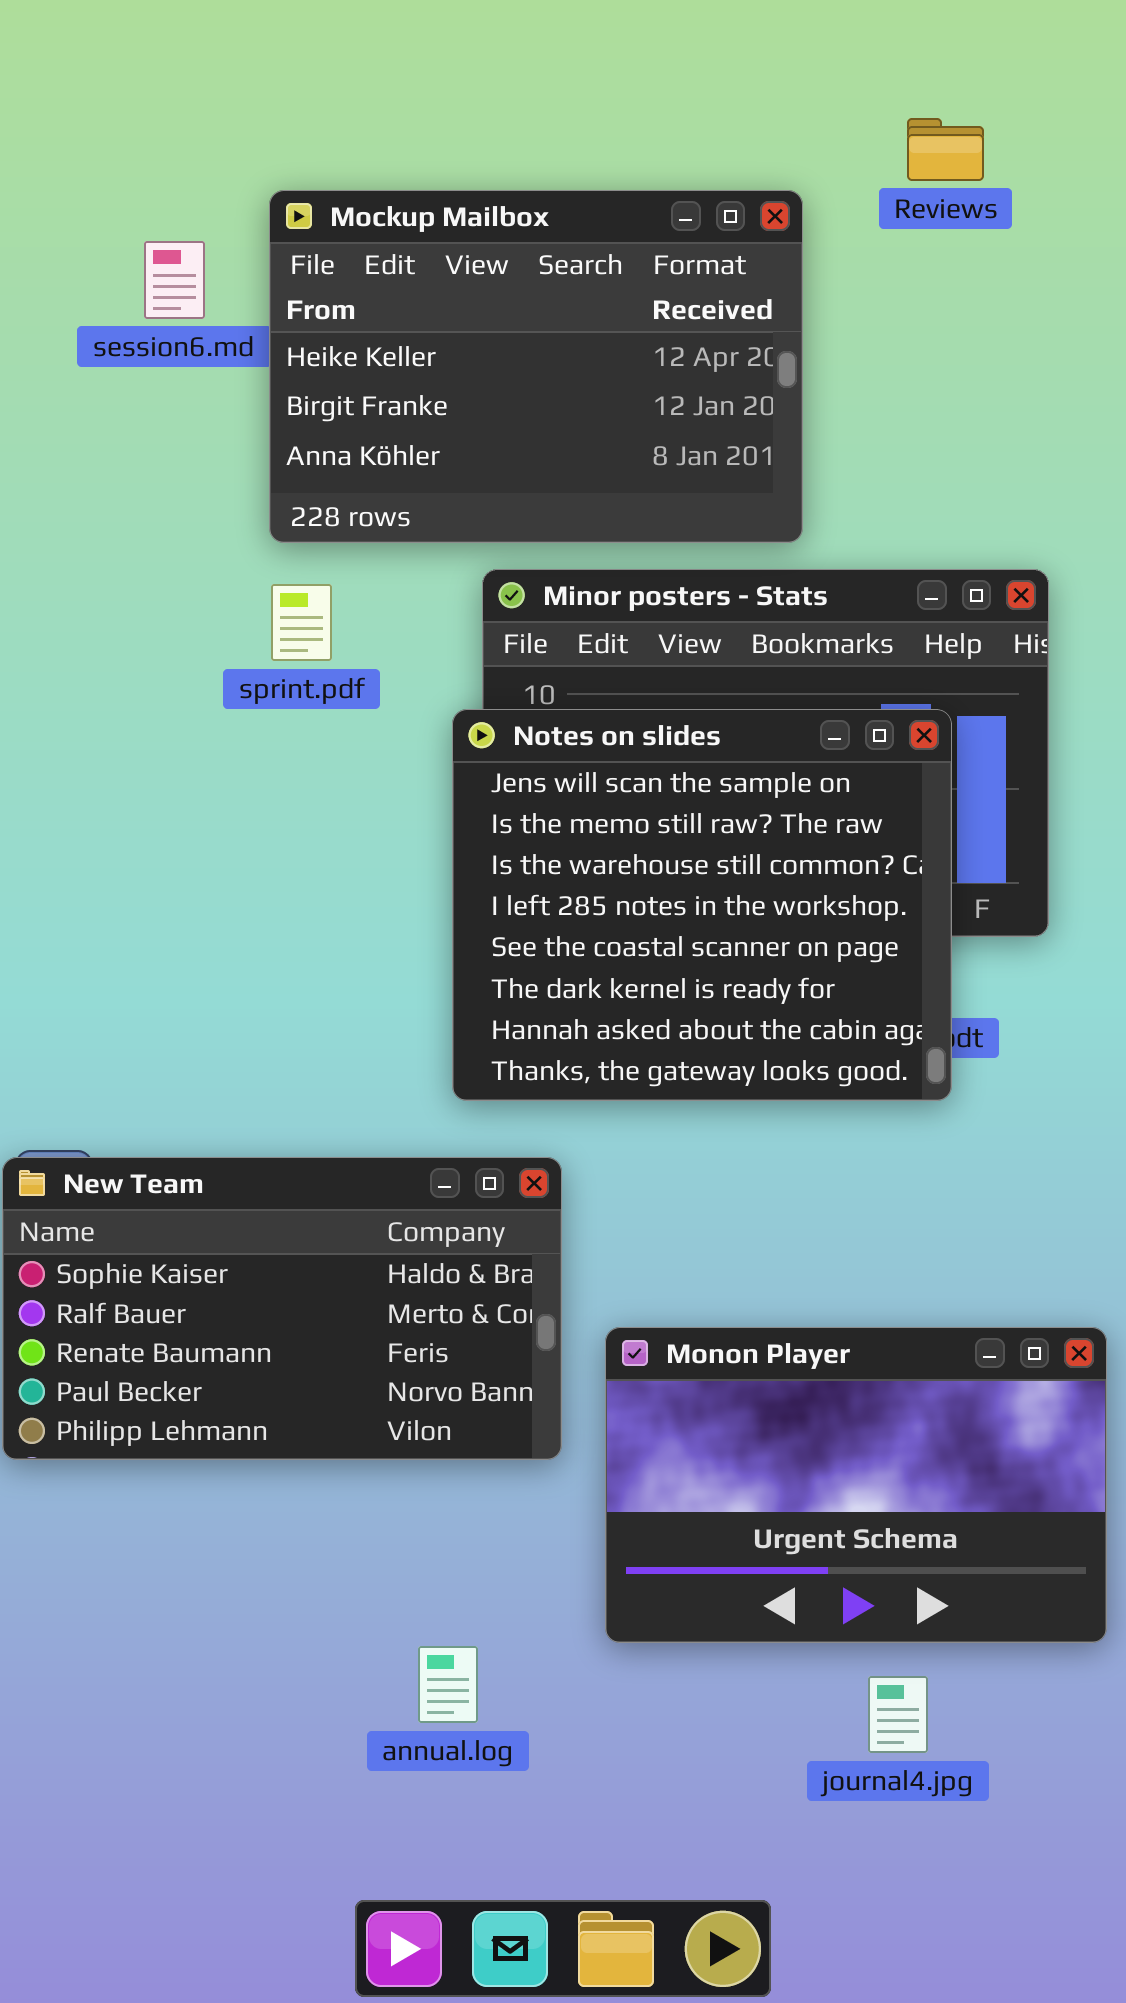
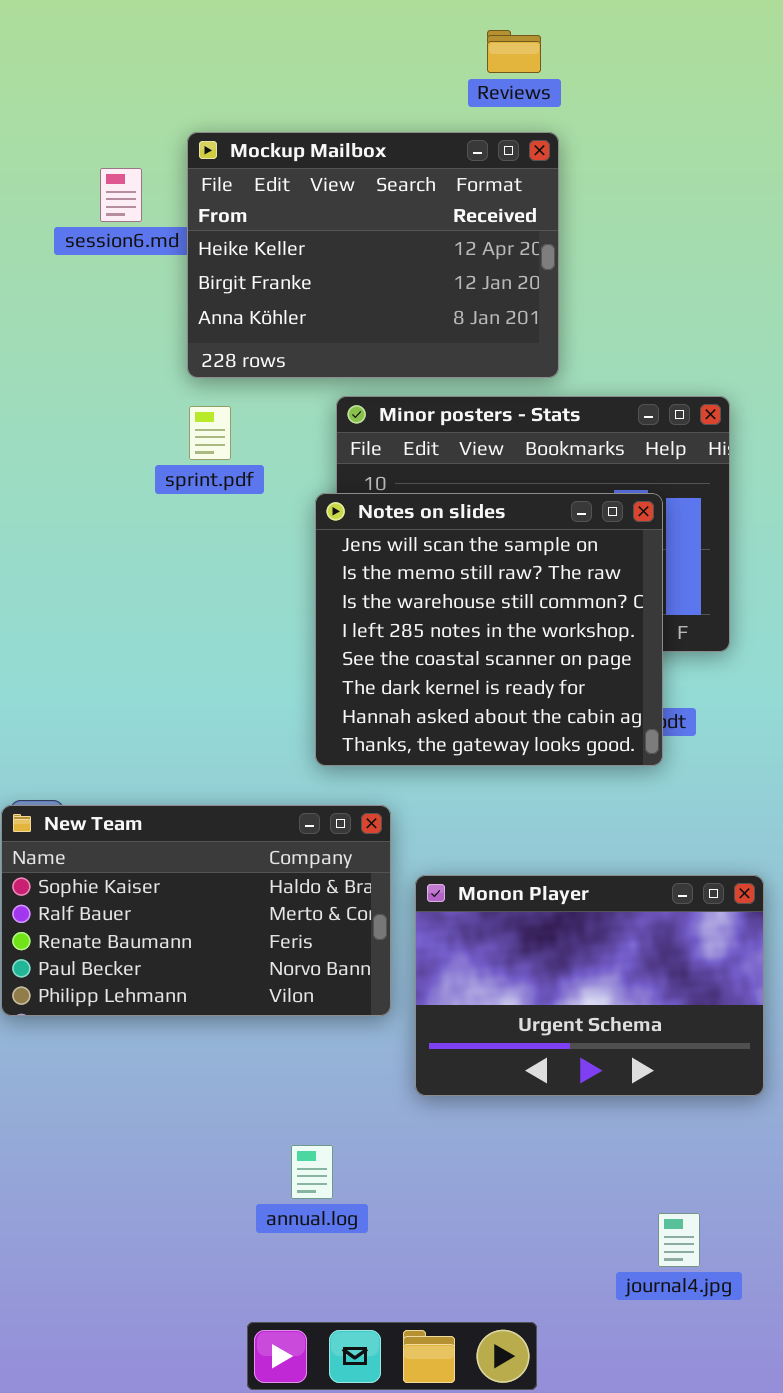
Reviews: [907,118,984,181] -> [487,30,541,73], moved
Monon Player: [605,1327,1107,1643] -> [415,875,764,1096], moved
journal4.jpg: [868,1676,928,1753] -> [658,1213,700,1267], moved

